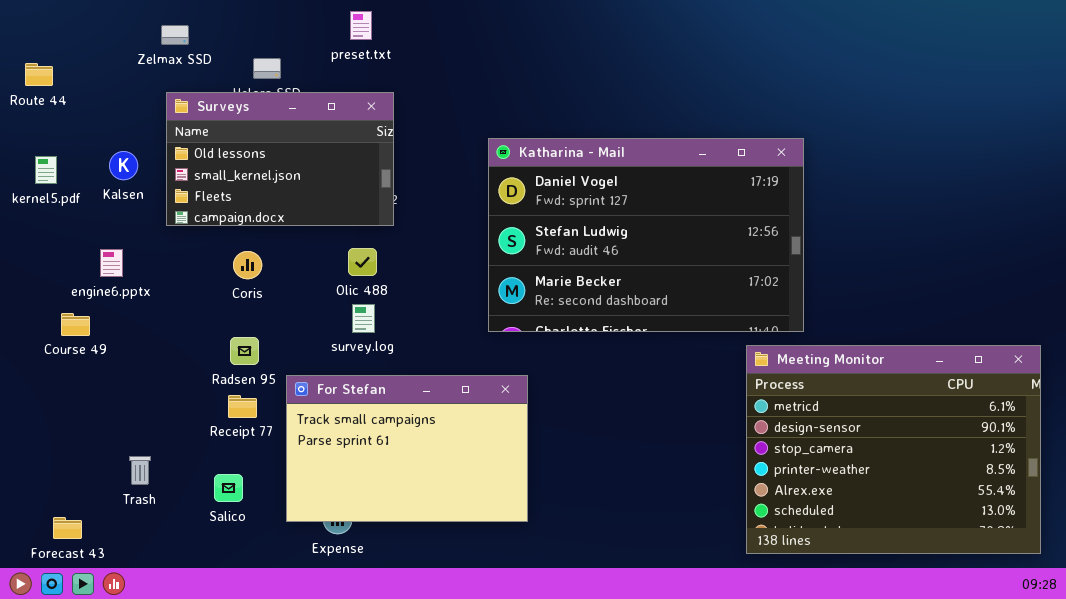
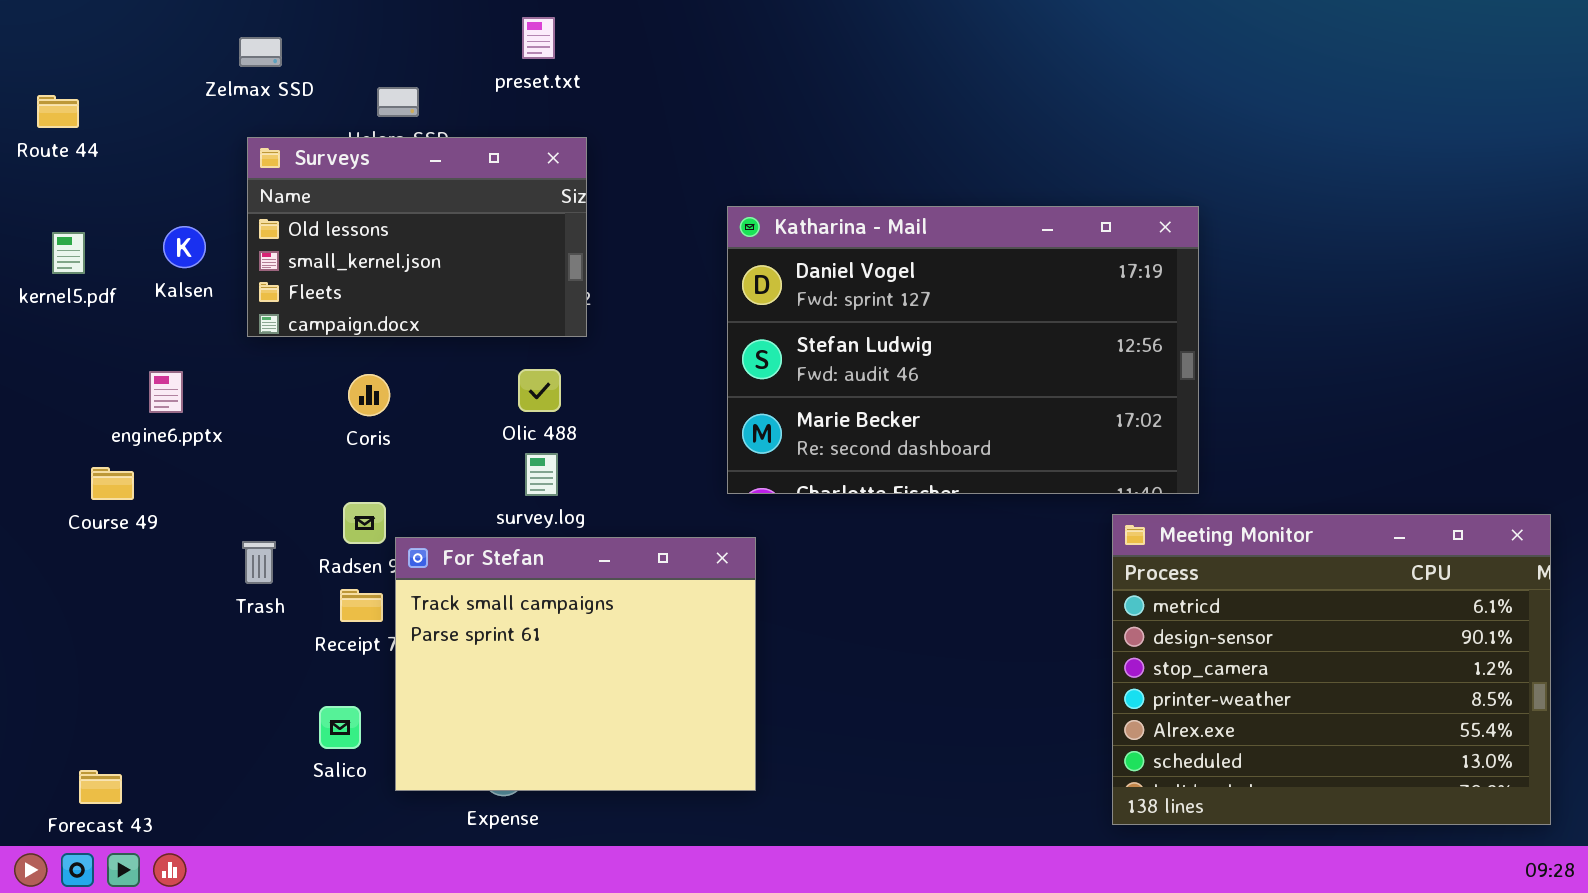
For Stefan: [286,375,528,522] -> [395,537,756,791], moved, resized
Trash: [129,456,151,485] -> [242,541,276,584], moved

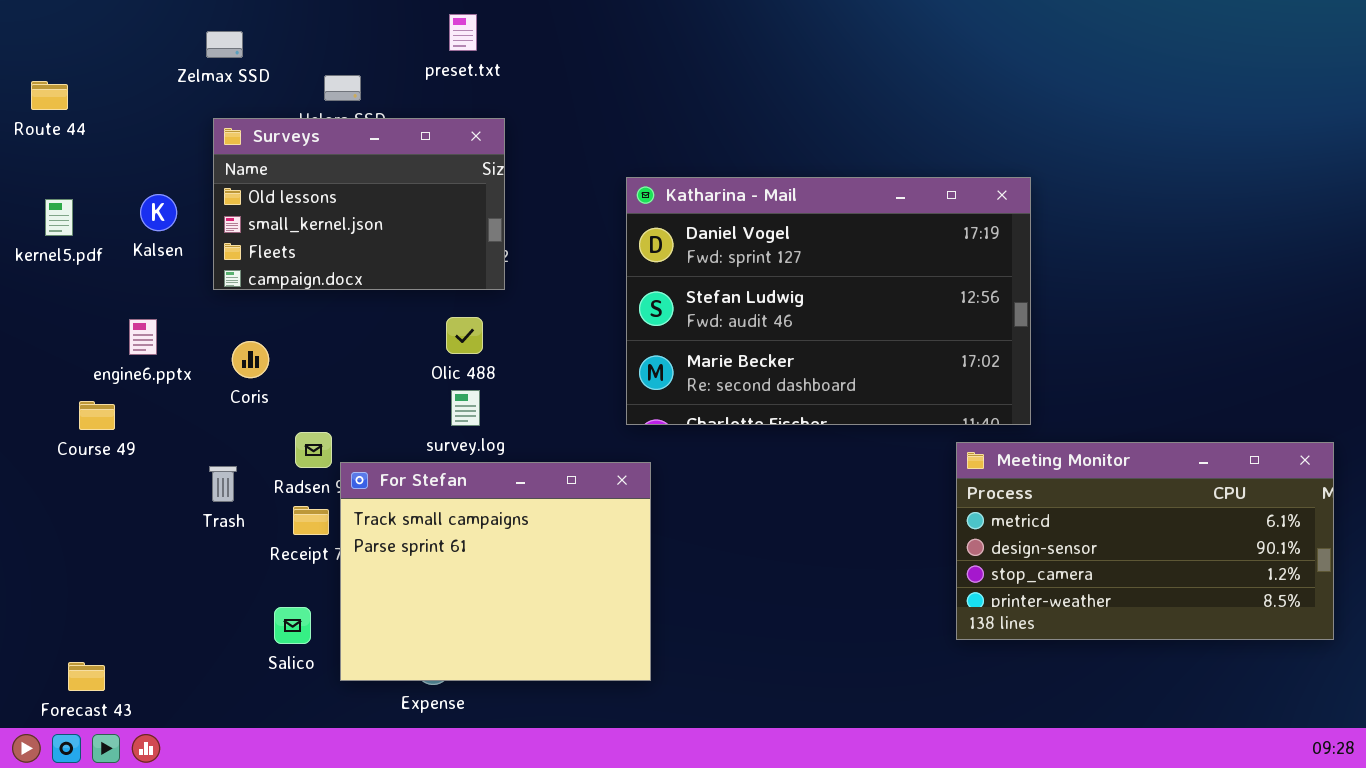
Coris: [348,374,390,416] -> [232,341,269,378], moved
Meeting Monitor: [1112,514,1551,825] -> [956,442,1334,640], resized

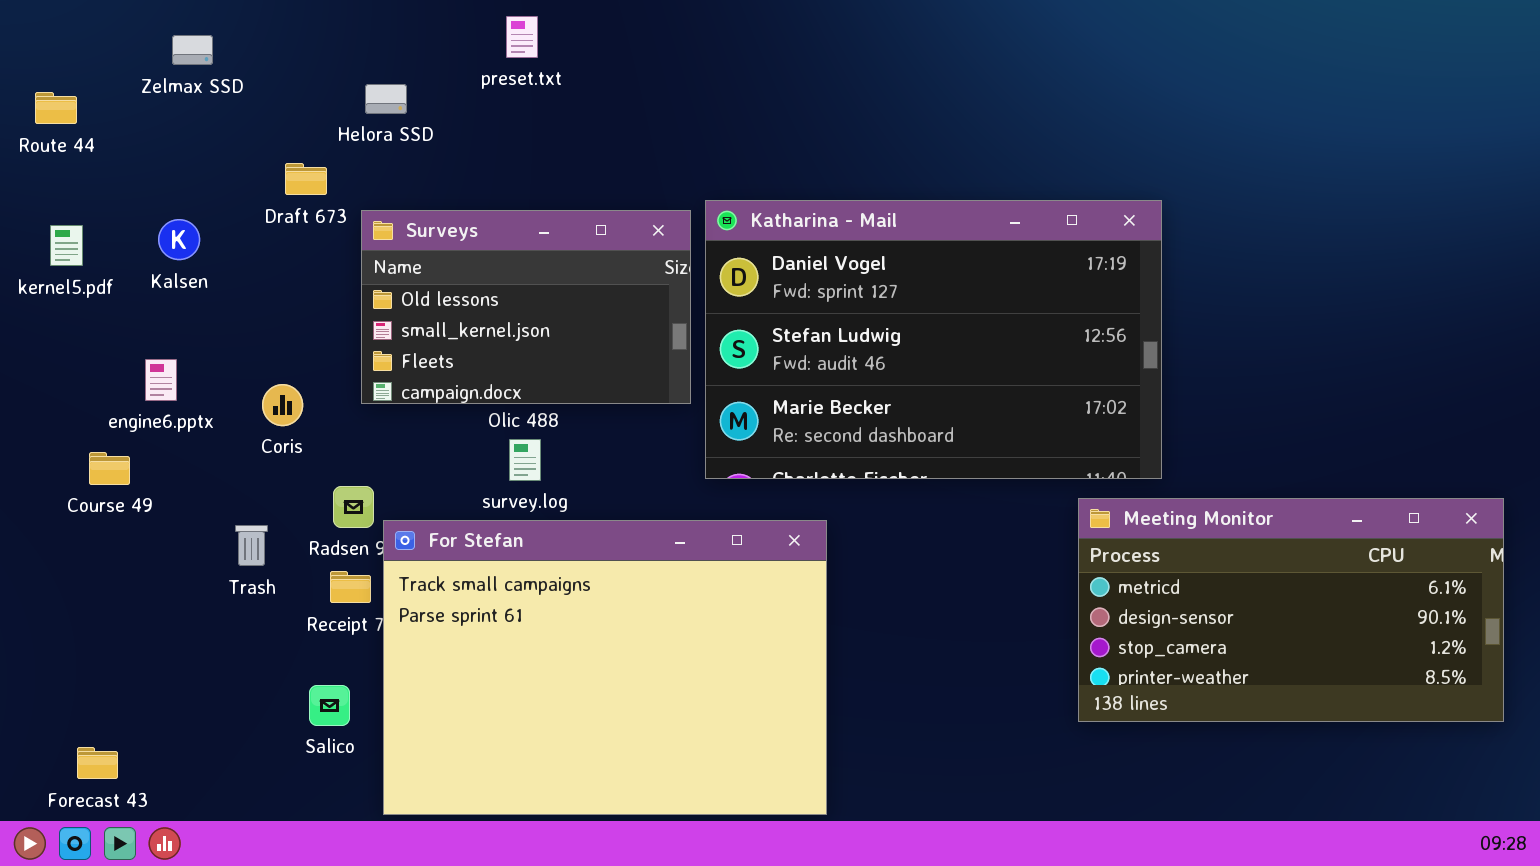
Zelmax SSD: [206,31,243,58] -> [172,35,213,65], moved
Surveys: [213,118,505,290] -> [361,210,691,404], moved
For Stefan: [340,462,651,681] -> [383,520,827,815], resized

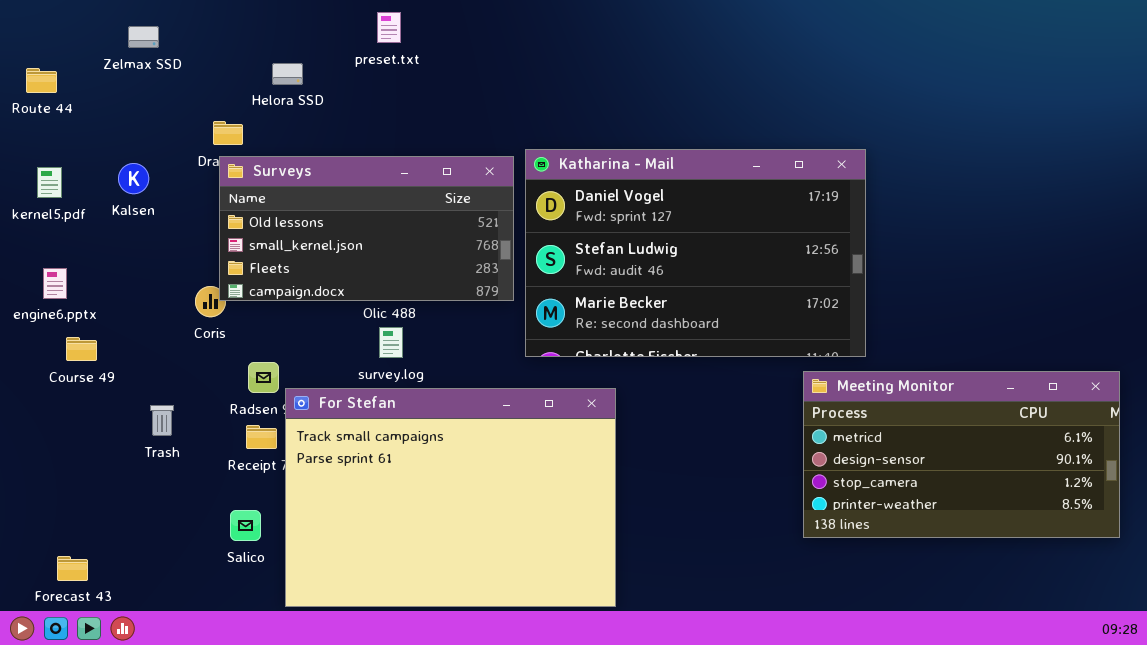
Surveys: [361,210,691,404] -> [219,156,514,301], resized
engine6.pptx: [145,359,177,401] -> [43,268,67,299], moved
Trash: [235,525,268,566] -> [150,405,174,436], moved

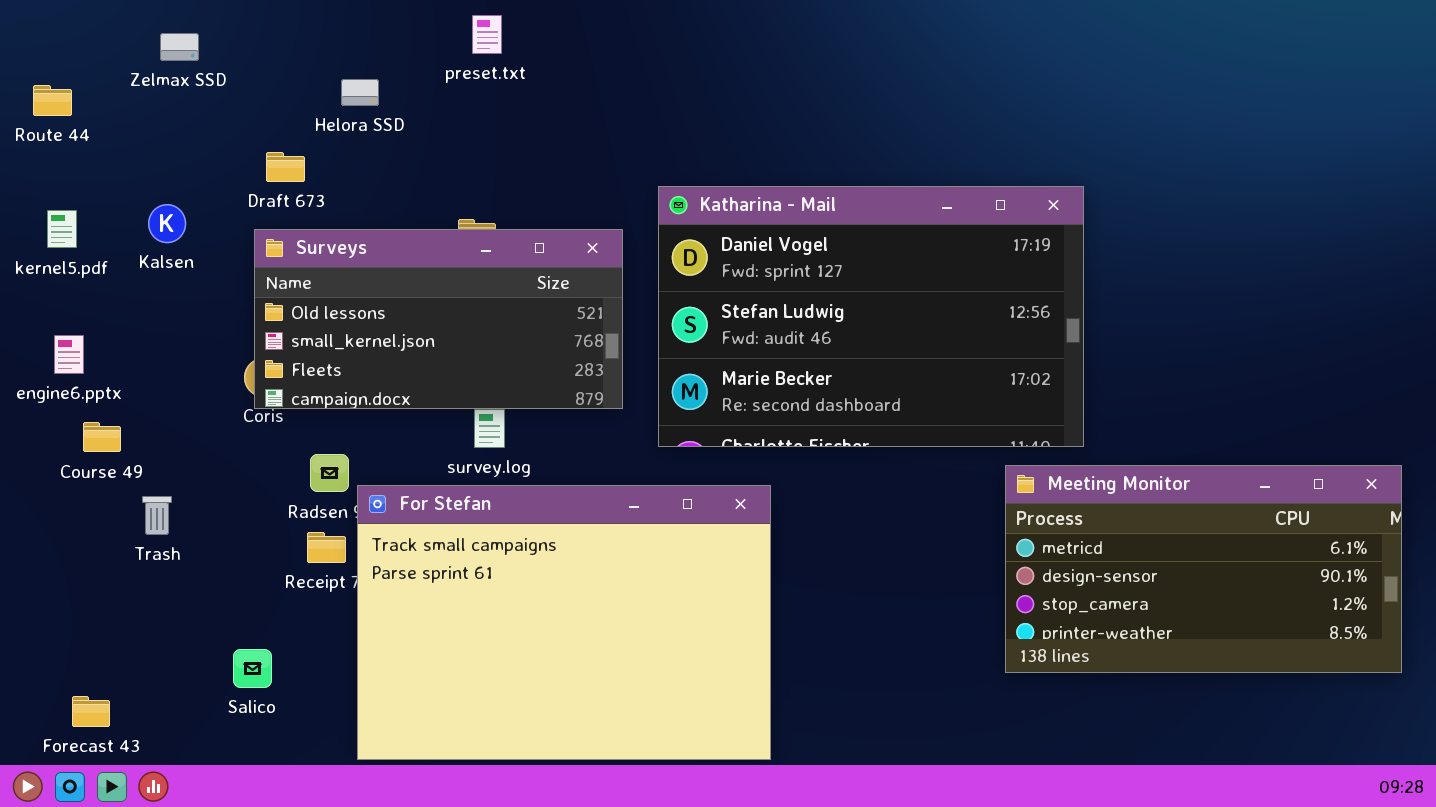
Surveys: [219,156,514,301] -> [254,229,623,409], moved
Trash: [150,405,174,436] -> [142,496,172,535], moved
Salico: [230,510,261,541] -> [233,649,272,688], moved

